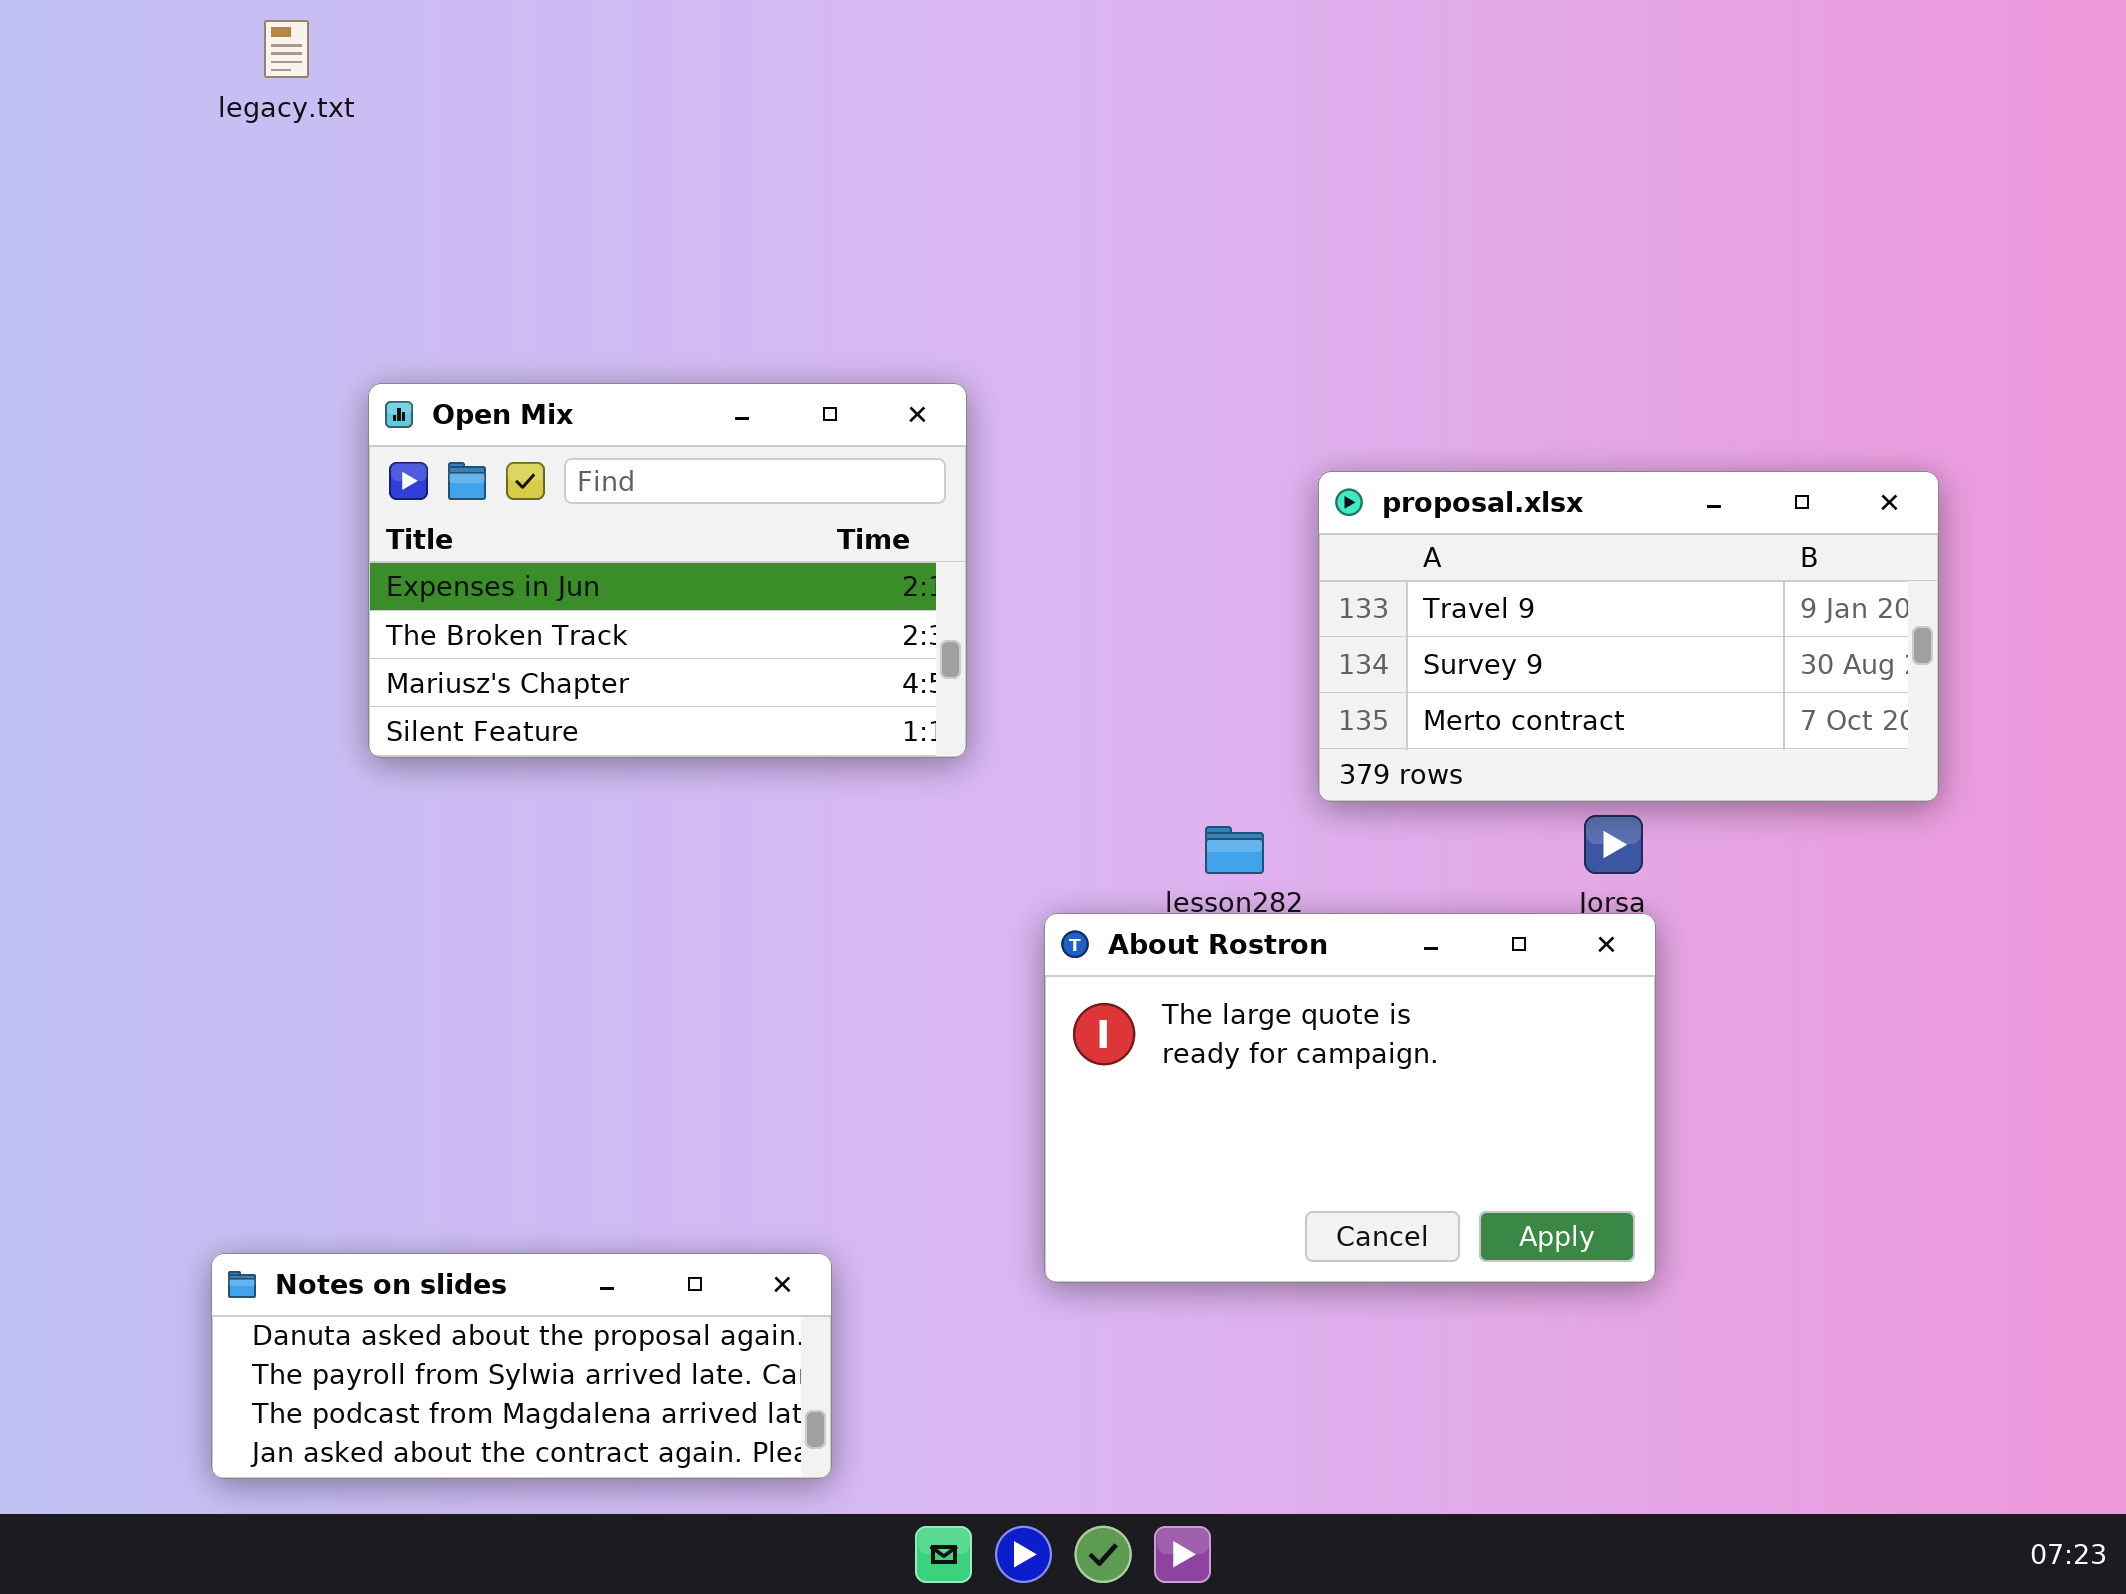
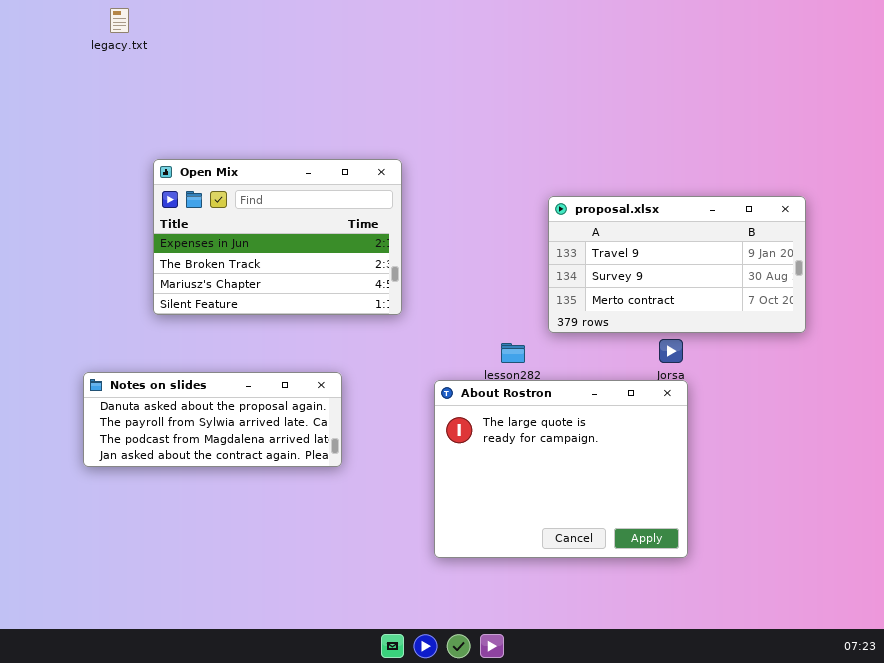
About Rostron: [1044,913,1656,1283] -> [434,380,688,558], resized
Notes on slides: [211,1253,832,1479] -> [83,372,342,467], moved

